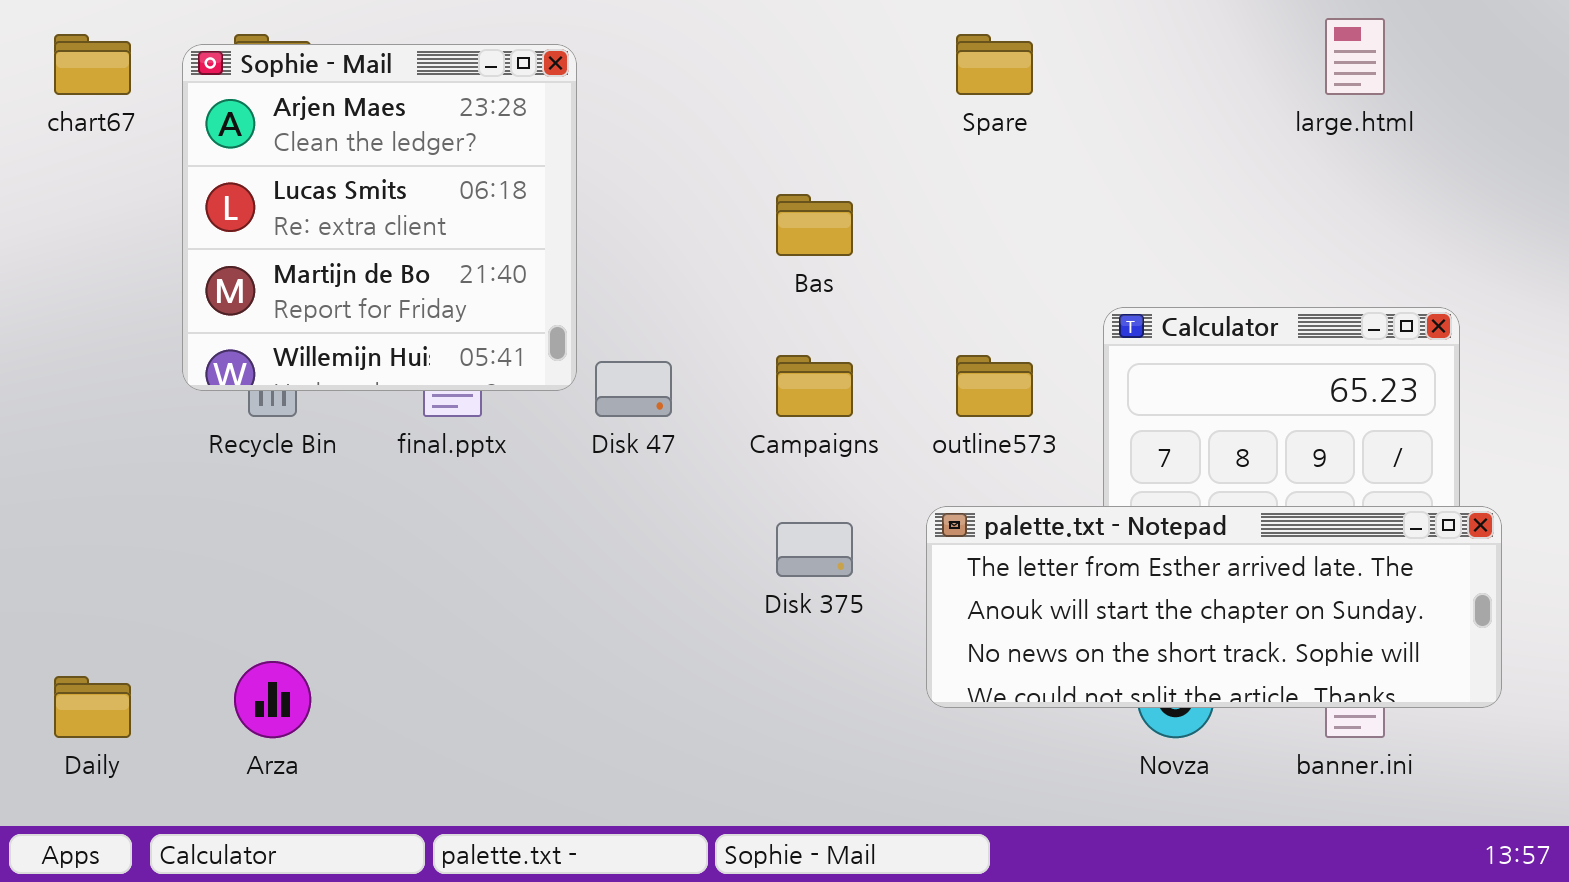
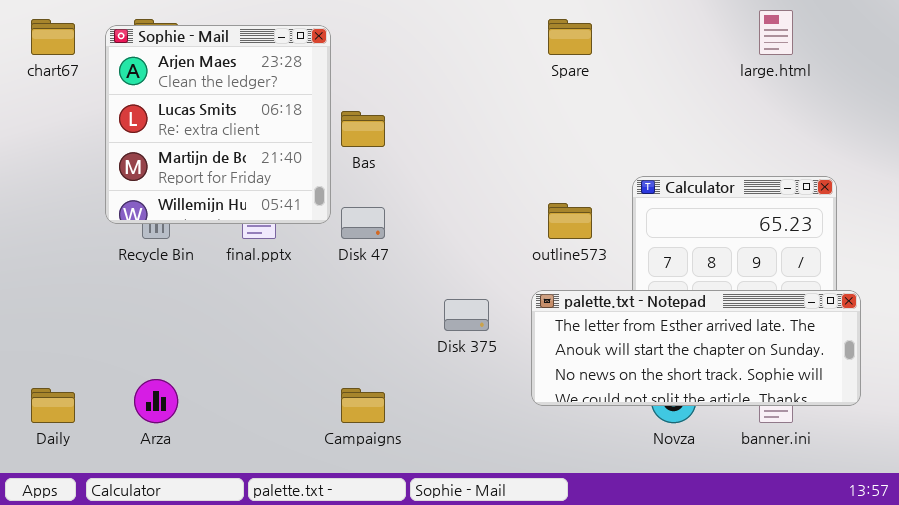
Bas: [776,194,853,256] -> [341,111,385,147], moved
Campaigns: [776,355,853,417] -> [341,388,385,423], moved

